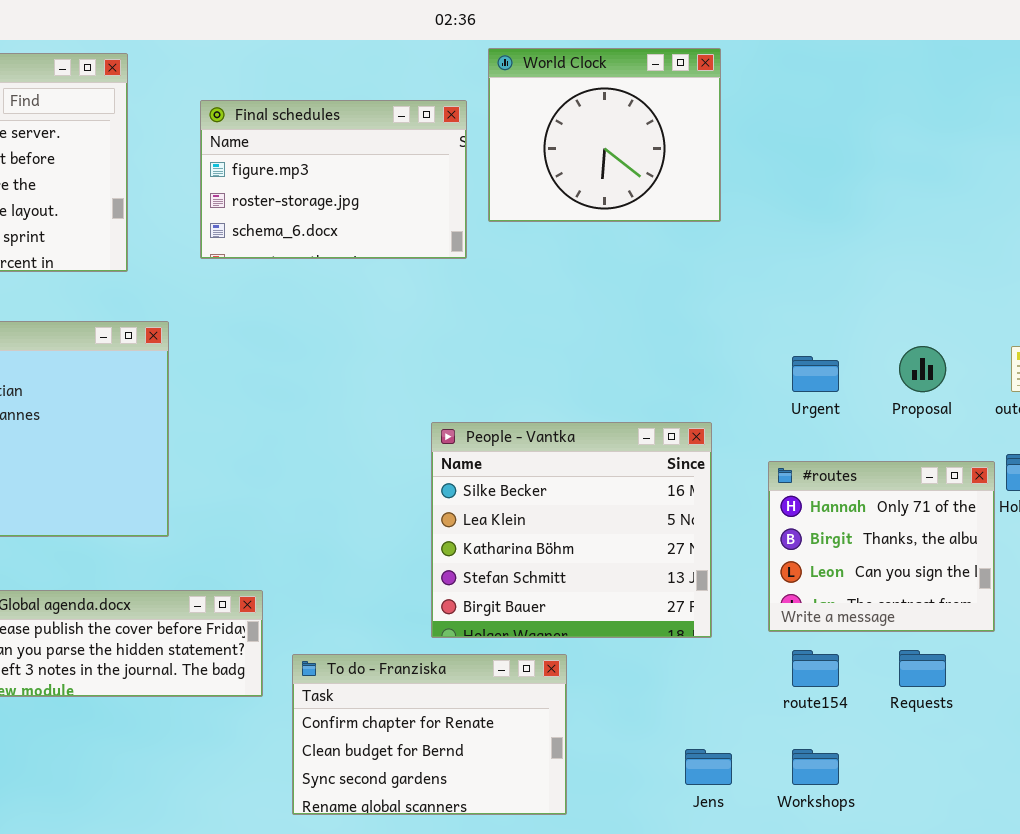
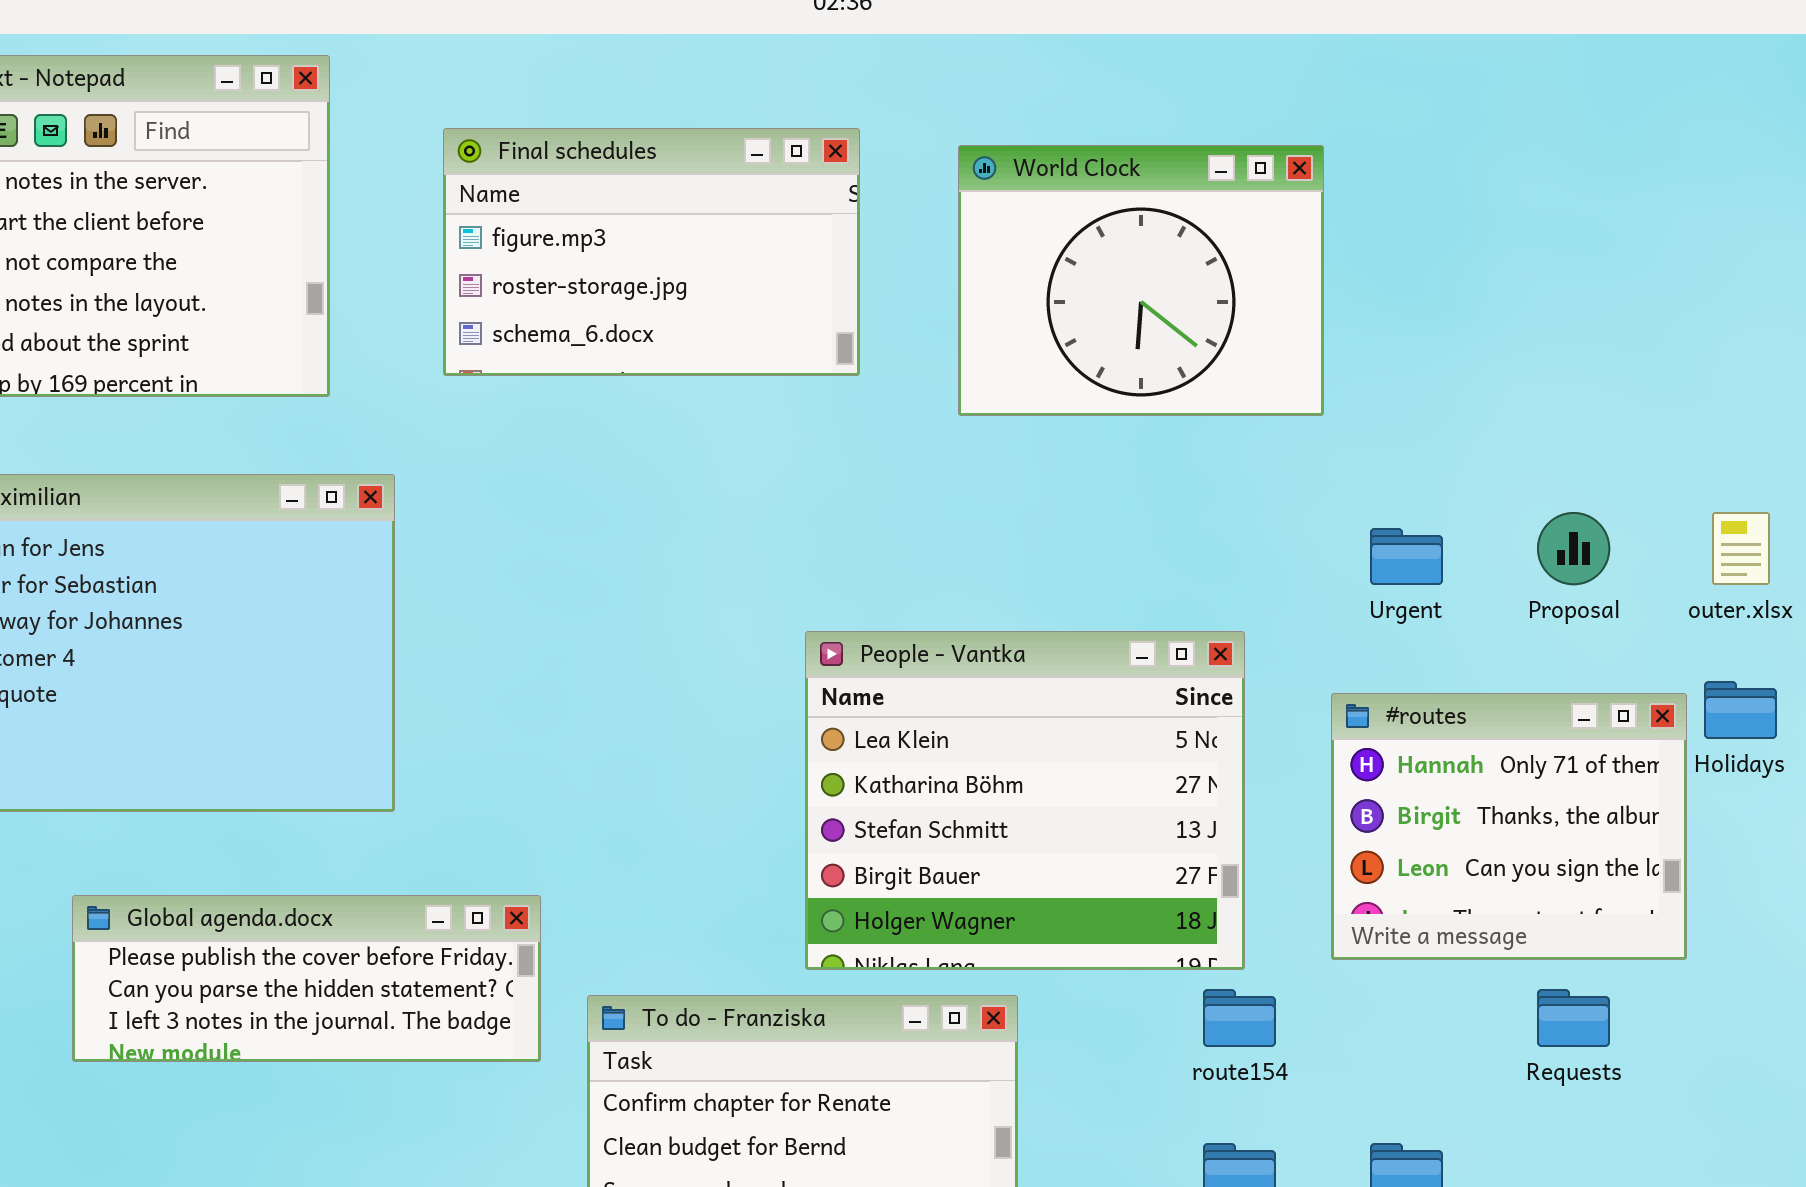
World Clock: [488,48,721,222] -> [958,145,1324,416], moved
People - Vantka: [431,422,712,638] -> [805,631,1245,970], scrolled down 1 row
route154: [792,650,839,687] -> [1203,989,1276,1047], moved

